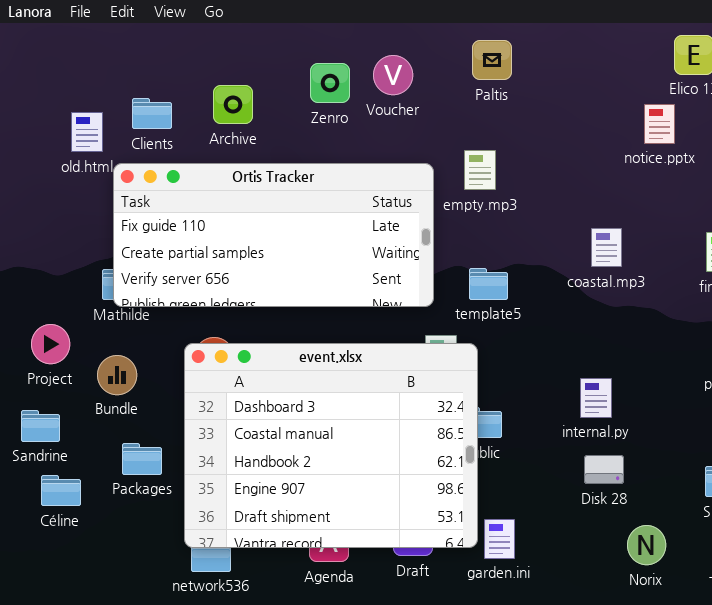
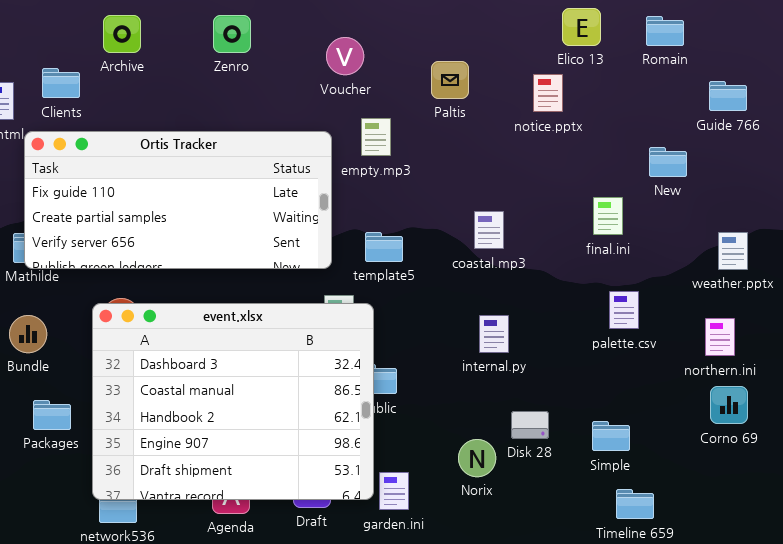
Paltis: [472,40,512,80] -> [431,61,469,99], moved
Voucher: [373,55,413,95] -> [326,37,364,75], moved
Zenro: [310,63,350,103] -> [213,15,251,53], moved
Archive: [213,85,253,124] -> [103,15,141,53], moved
coastal.mp3: [591,228,622,267] -> [474,211,504,249], moved
internal.py: [580,378,612,418] -> [479,315,509,353], moved
Disk 28: [584,455,624,484] -> [511,411,549,439], moved
Norix: [627,525,666,565] -> [458,439,496,477], moved

